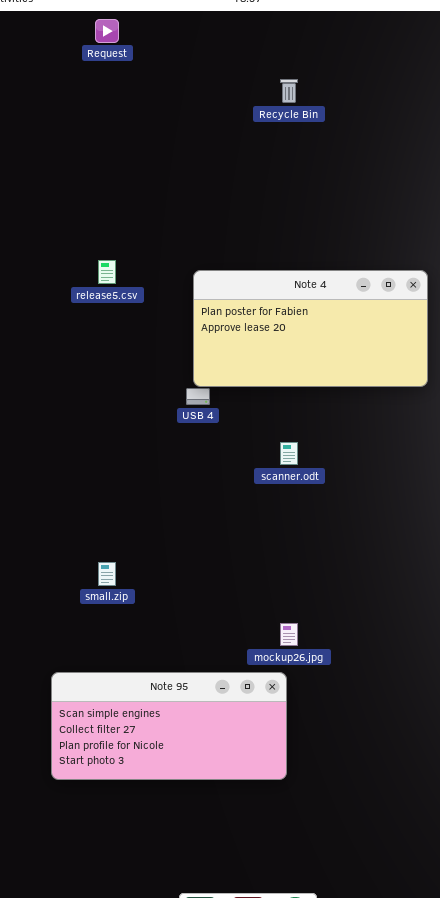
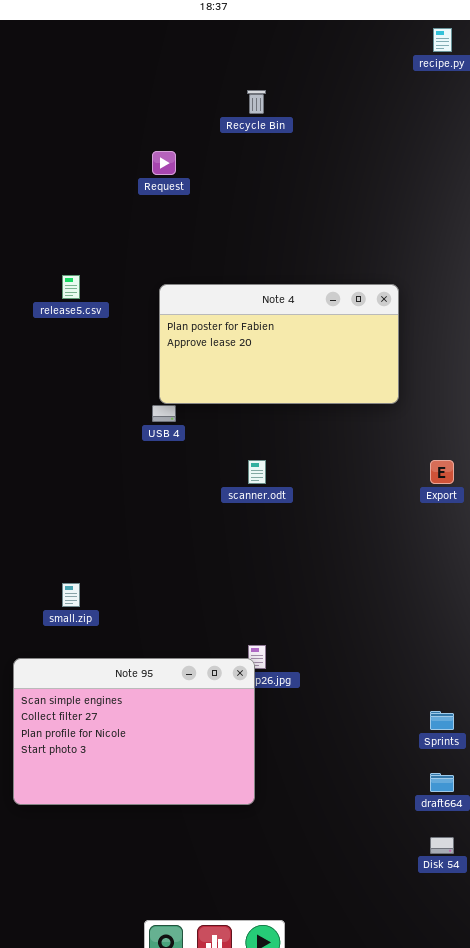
Request: [95,19,119,43] -> [152,151,176,175], moved
Note 95: [51,672,287,780] -> [13,658,255,805], resized

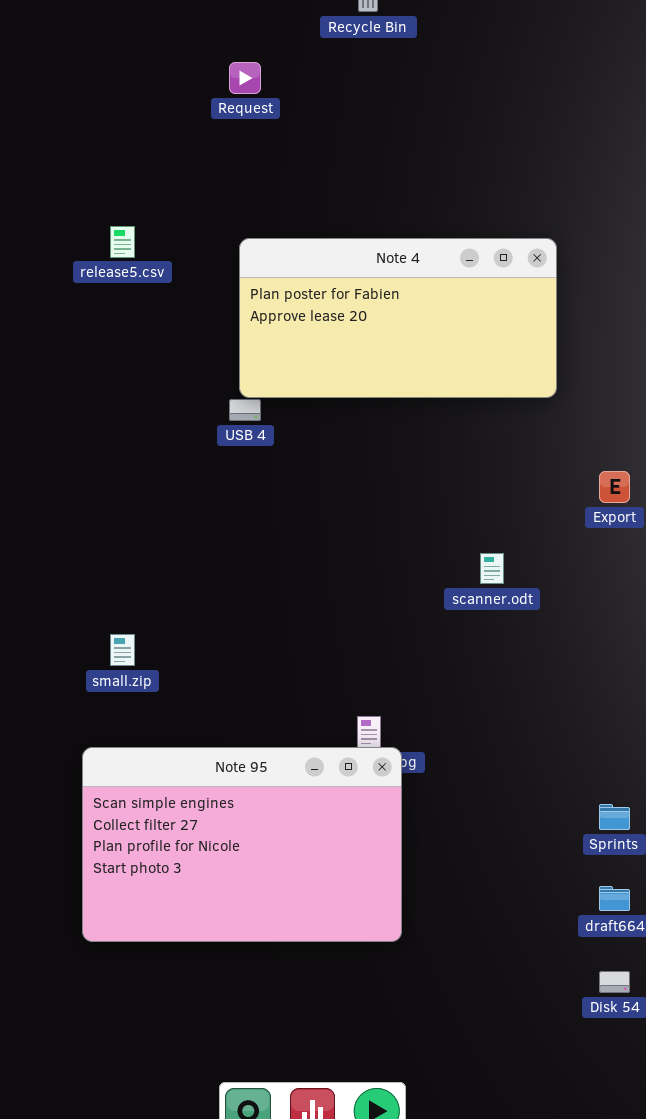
scanner.odt: [248,460,266,484] -> [480,553,504,584], moved
Note 95: [13,658,255,805] -> [82,747,402,942], moved

